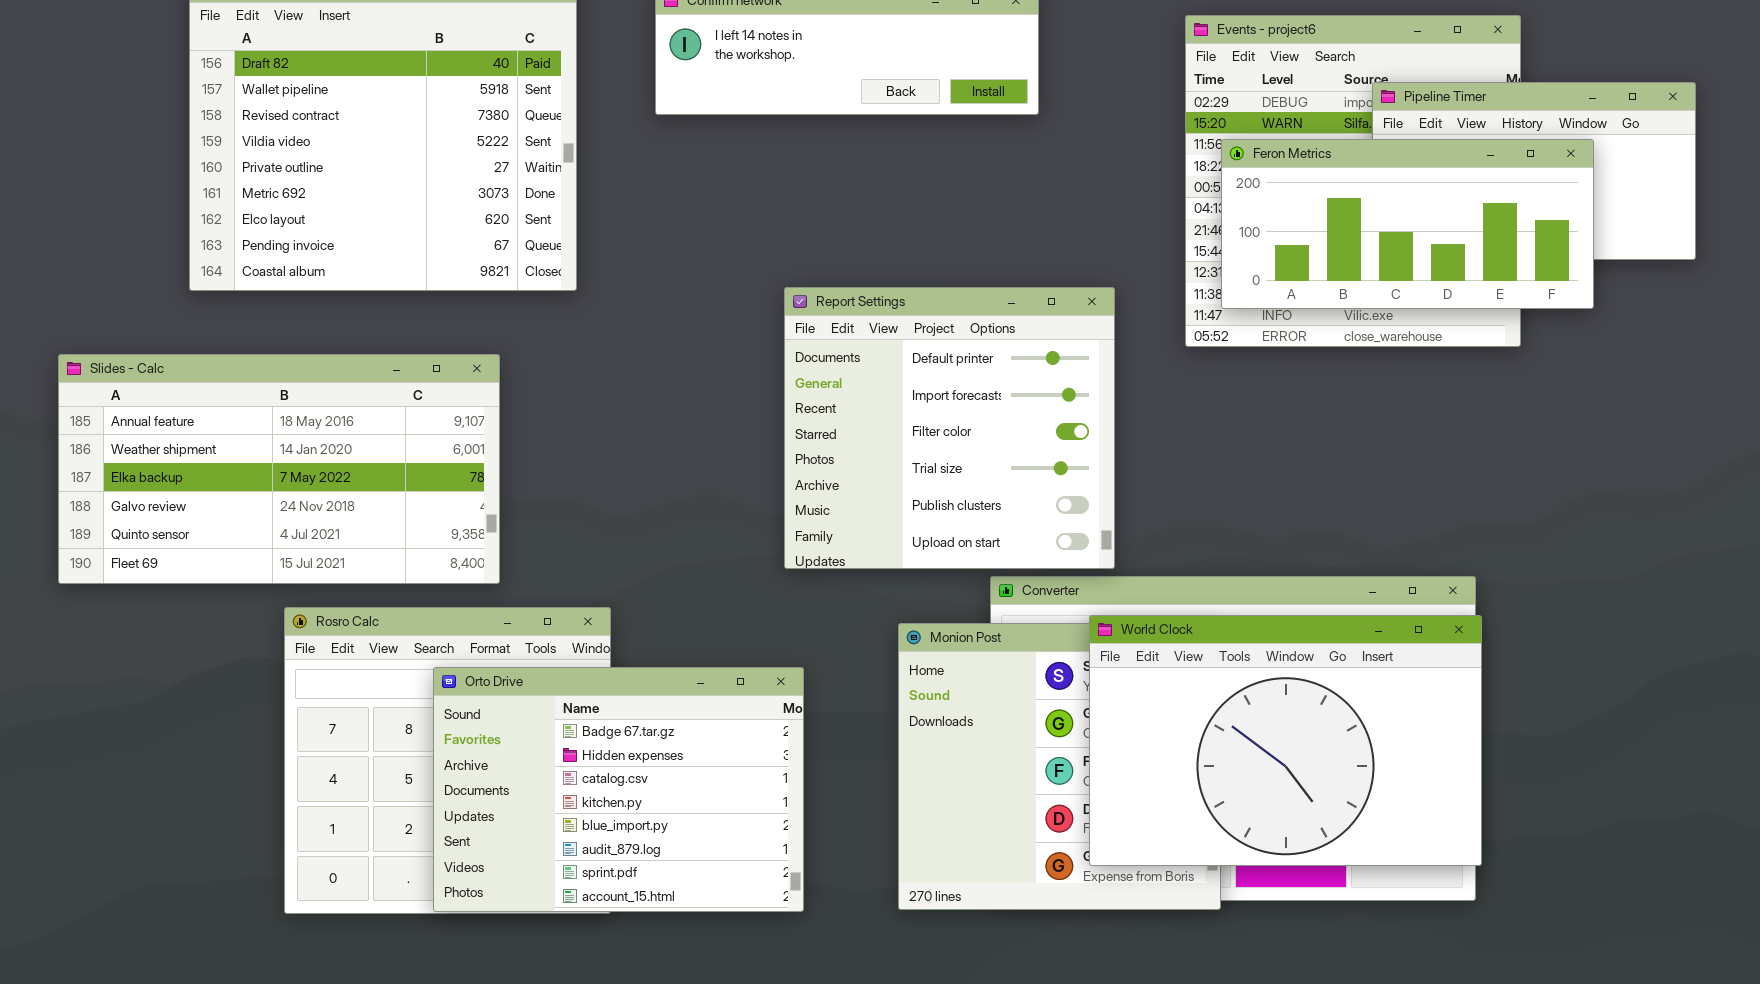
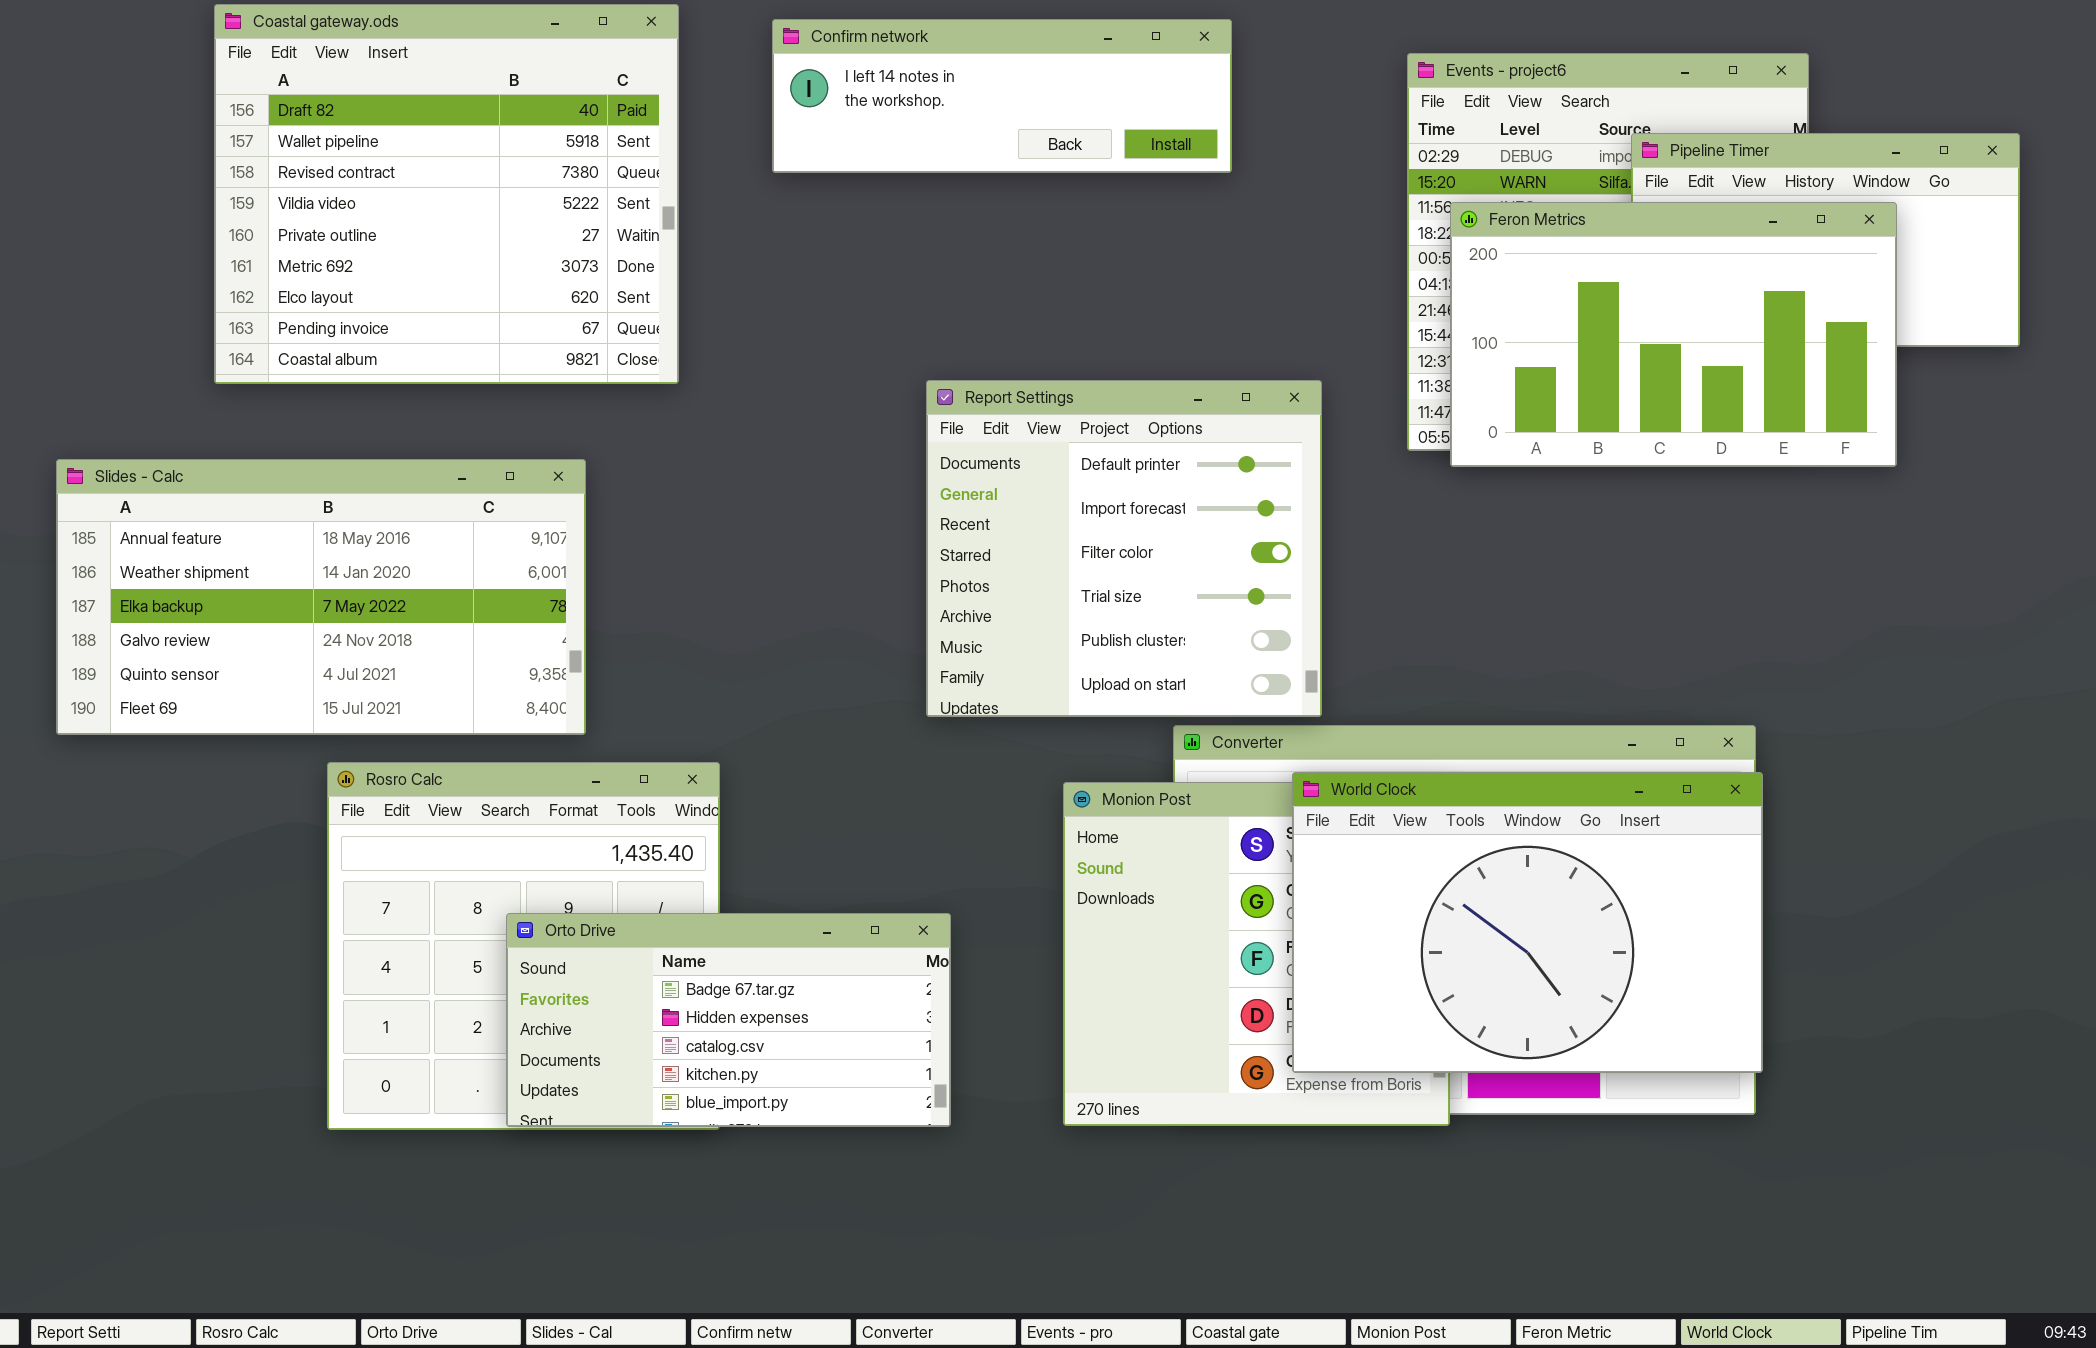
Feron Metrics: [1221,139,1594,309] -> [1450,202,1897,467], resized
Orto Drive: [433,667,804,912] -> [506,913,951,1127], resized

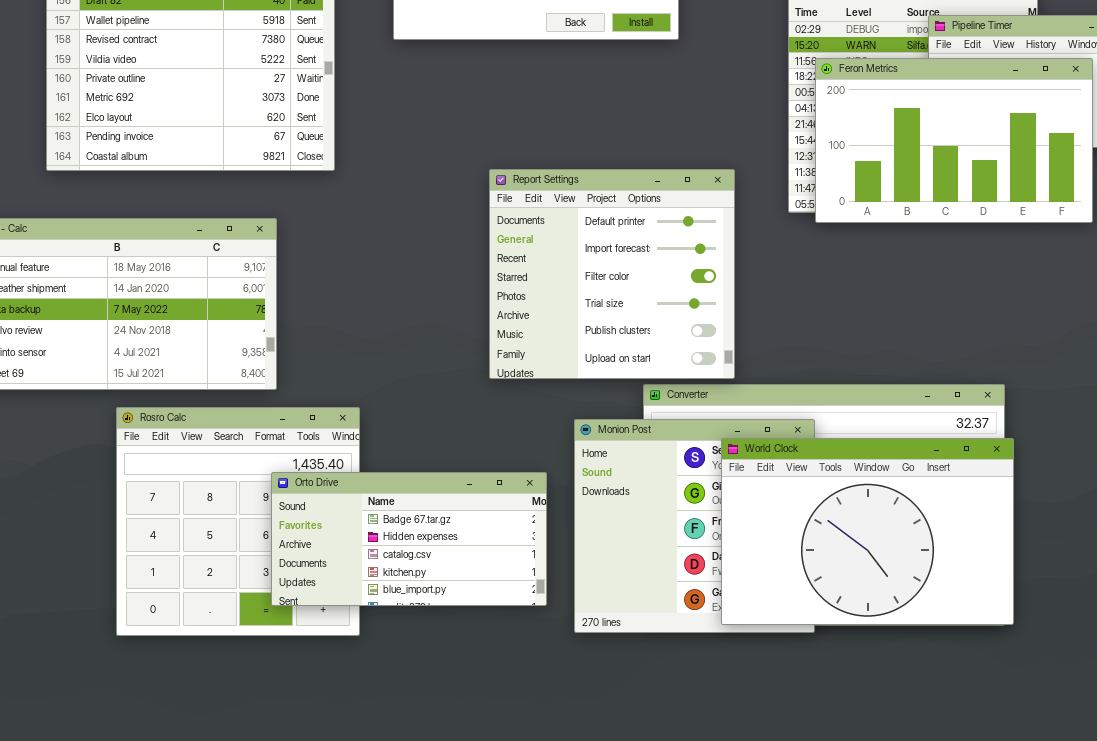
World Clock: [1292,772,1763,1073] -> [721,438,1014,625], moved
Orto Drive: [506,913,951,1127] -> [271,472,547,606], moved

